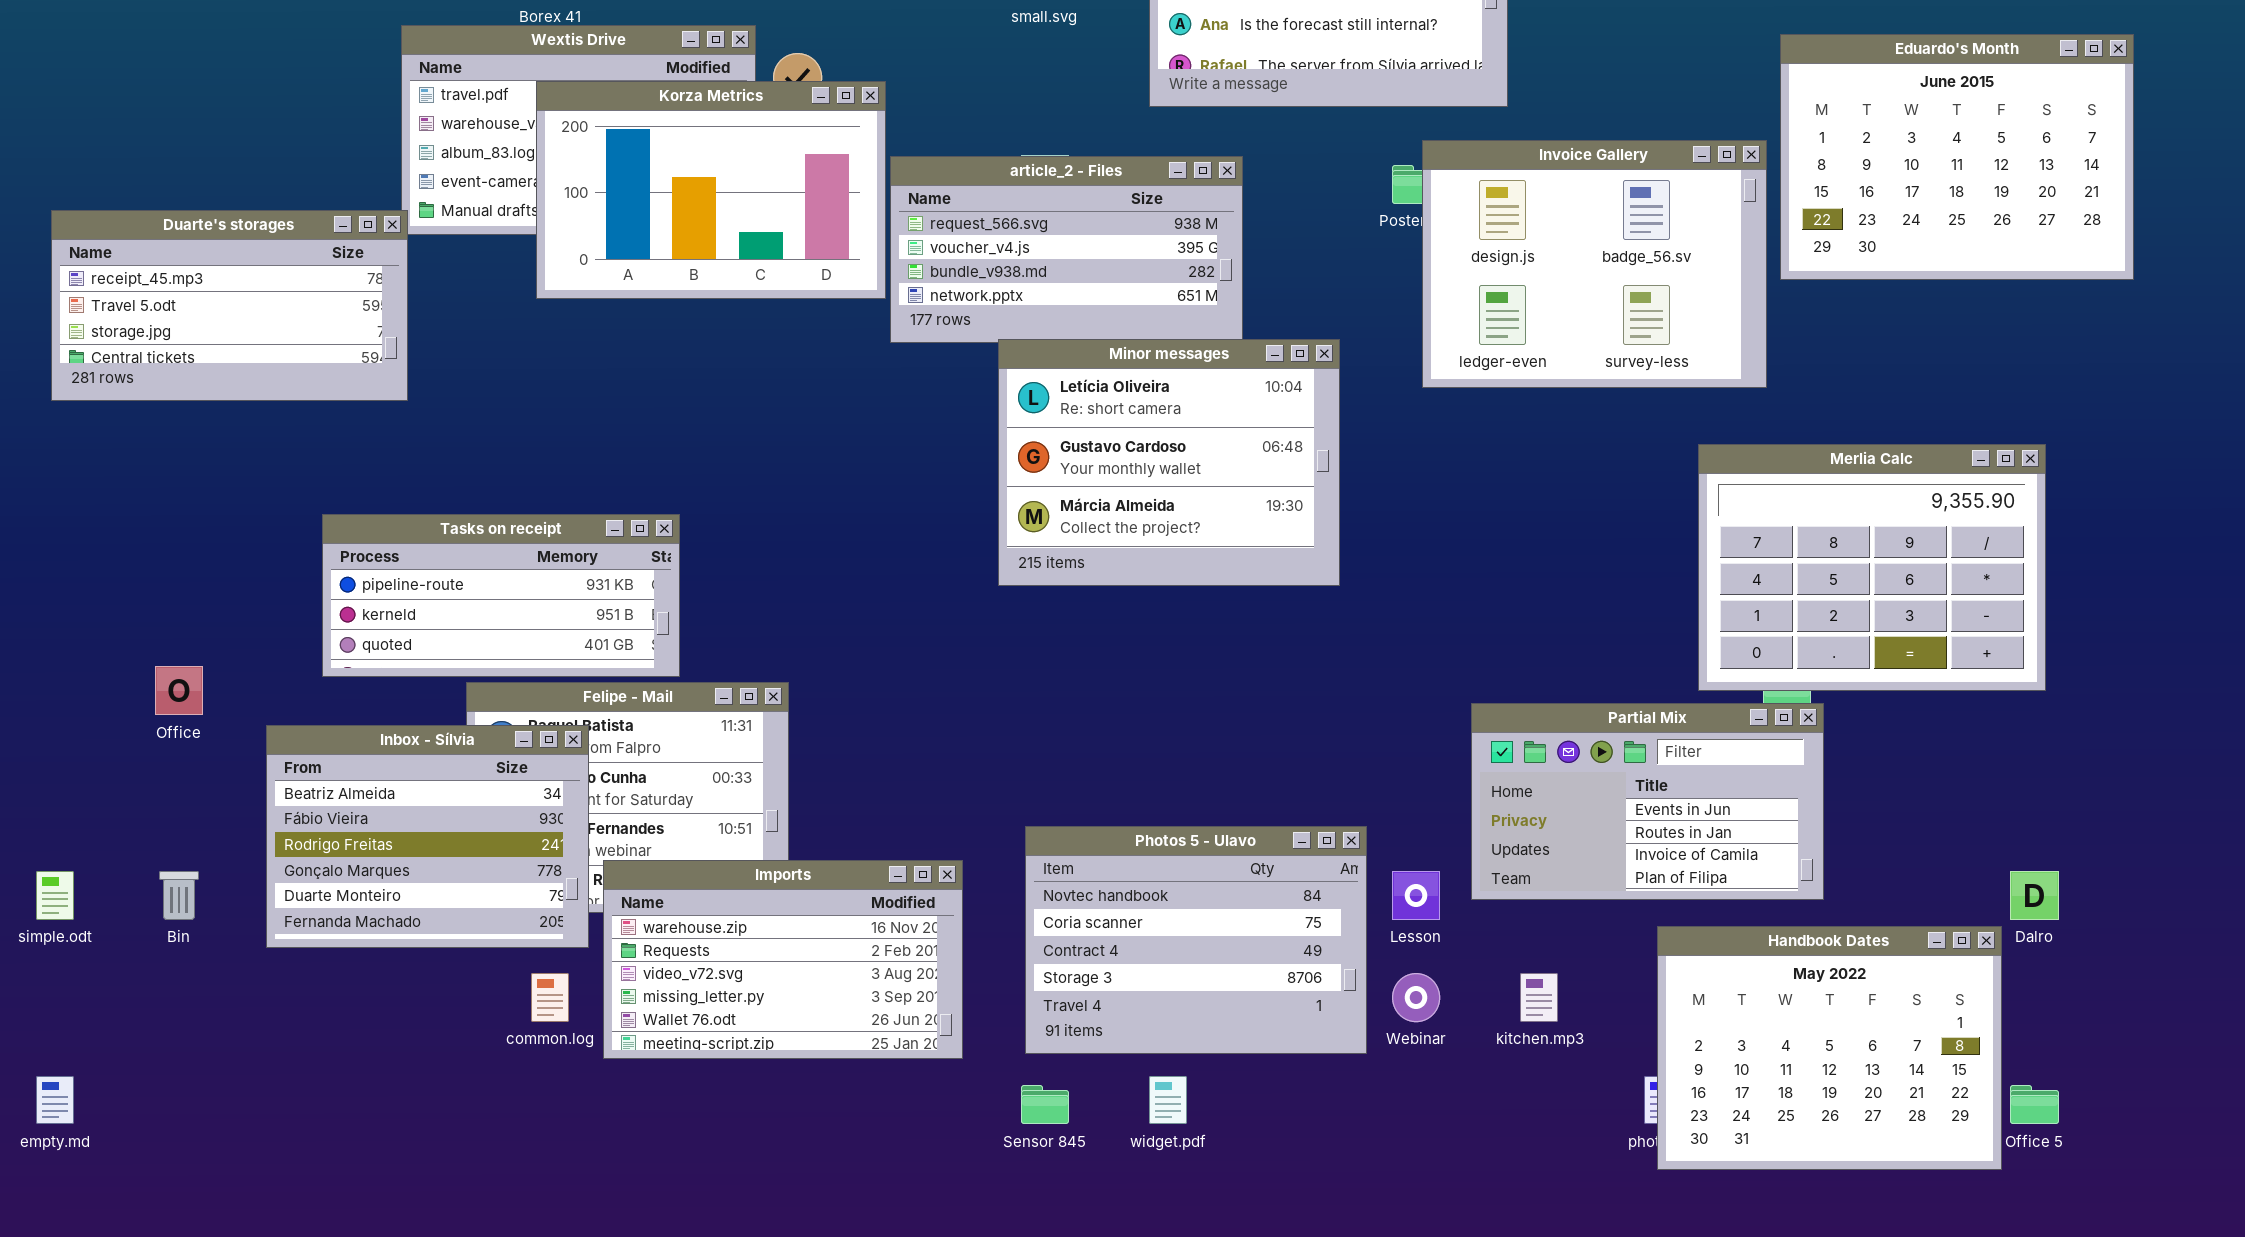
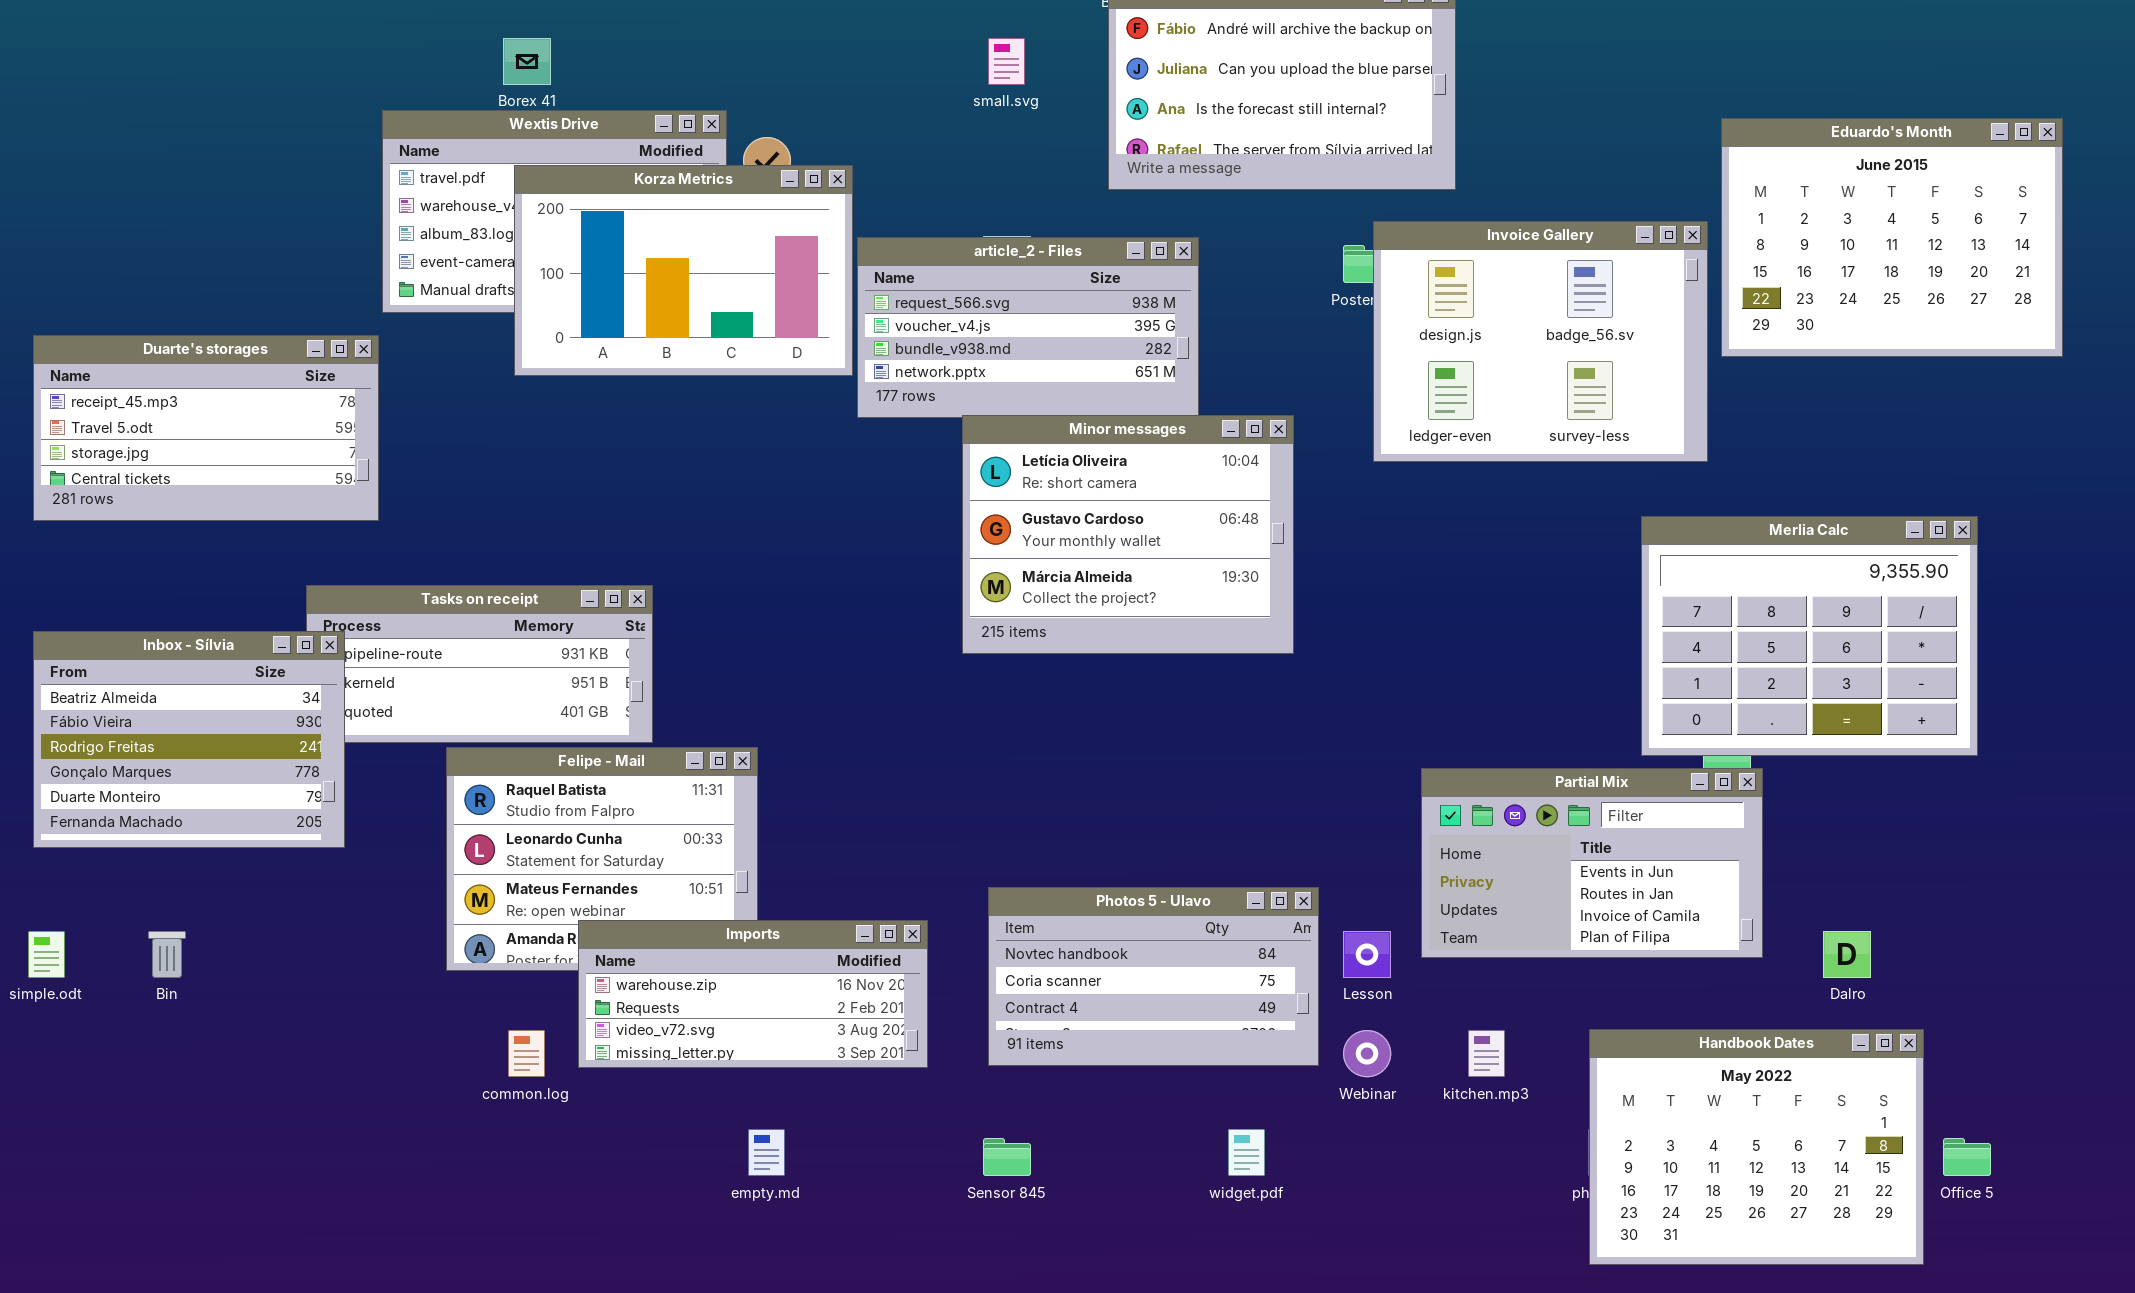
Duarte's storages: [51,210,408,401] -> [33,335,379,521], moved
Inbox - Sílvia: [266,725,589,948] -> [33,631,345,848], moved
Photos 5 - Ulavo: [1025,826,1367,1054] -> [988,887,1319,1066], resized
Imports: [603,860,963,1059] -> [578,920,928,1068], resized
Dalro: [2010,871,2059,920] -> [1823,931,1871,978], moved
Handbook Dates: [1657,926,2002,1170] -> [1589,1029,1924,1265], moved
empty.md: [36,1076,74,1124] -> [748,1129,785,1176], moved
widget.pdf: [1149,1076,1187,1124] -> [1228,1129,1265,1176], moved

